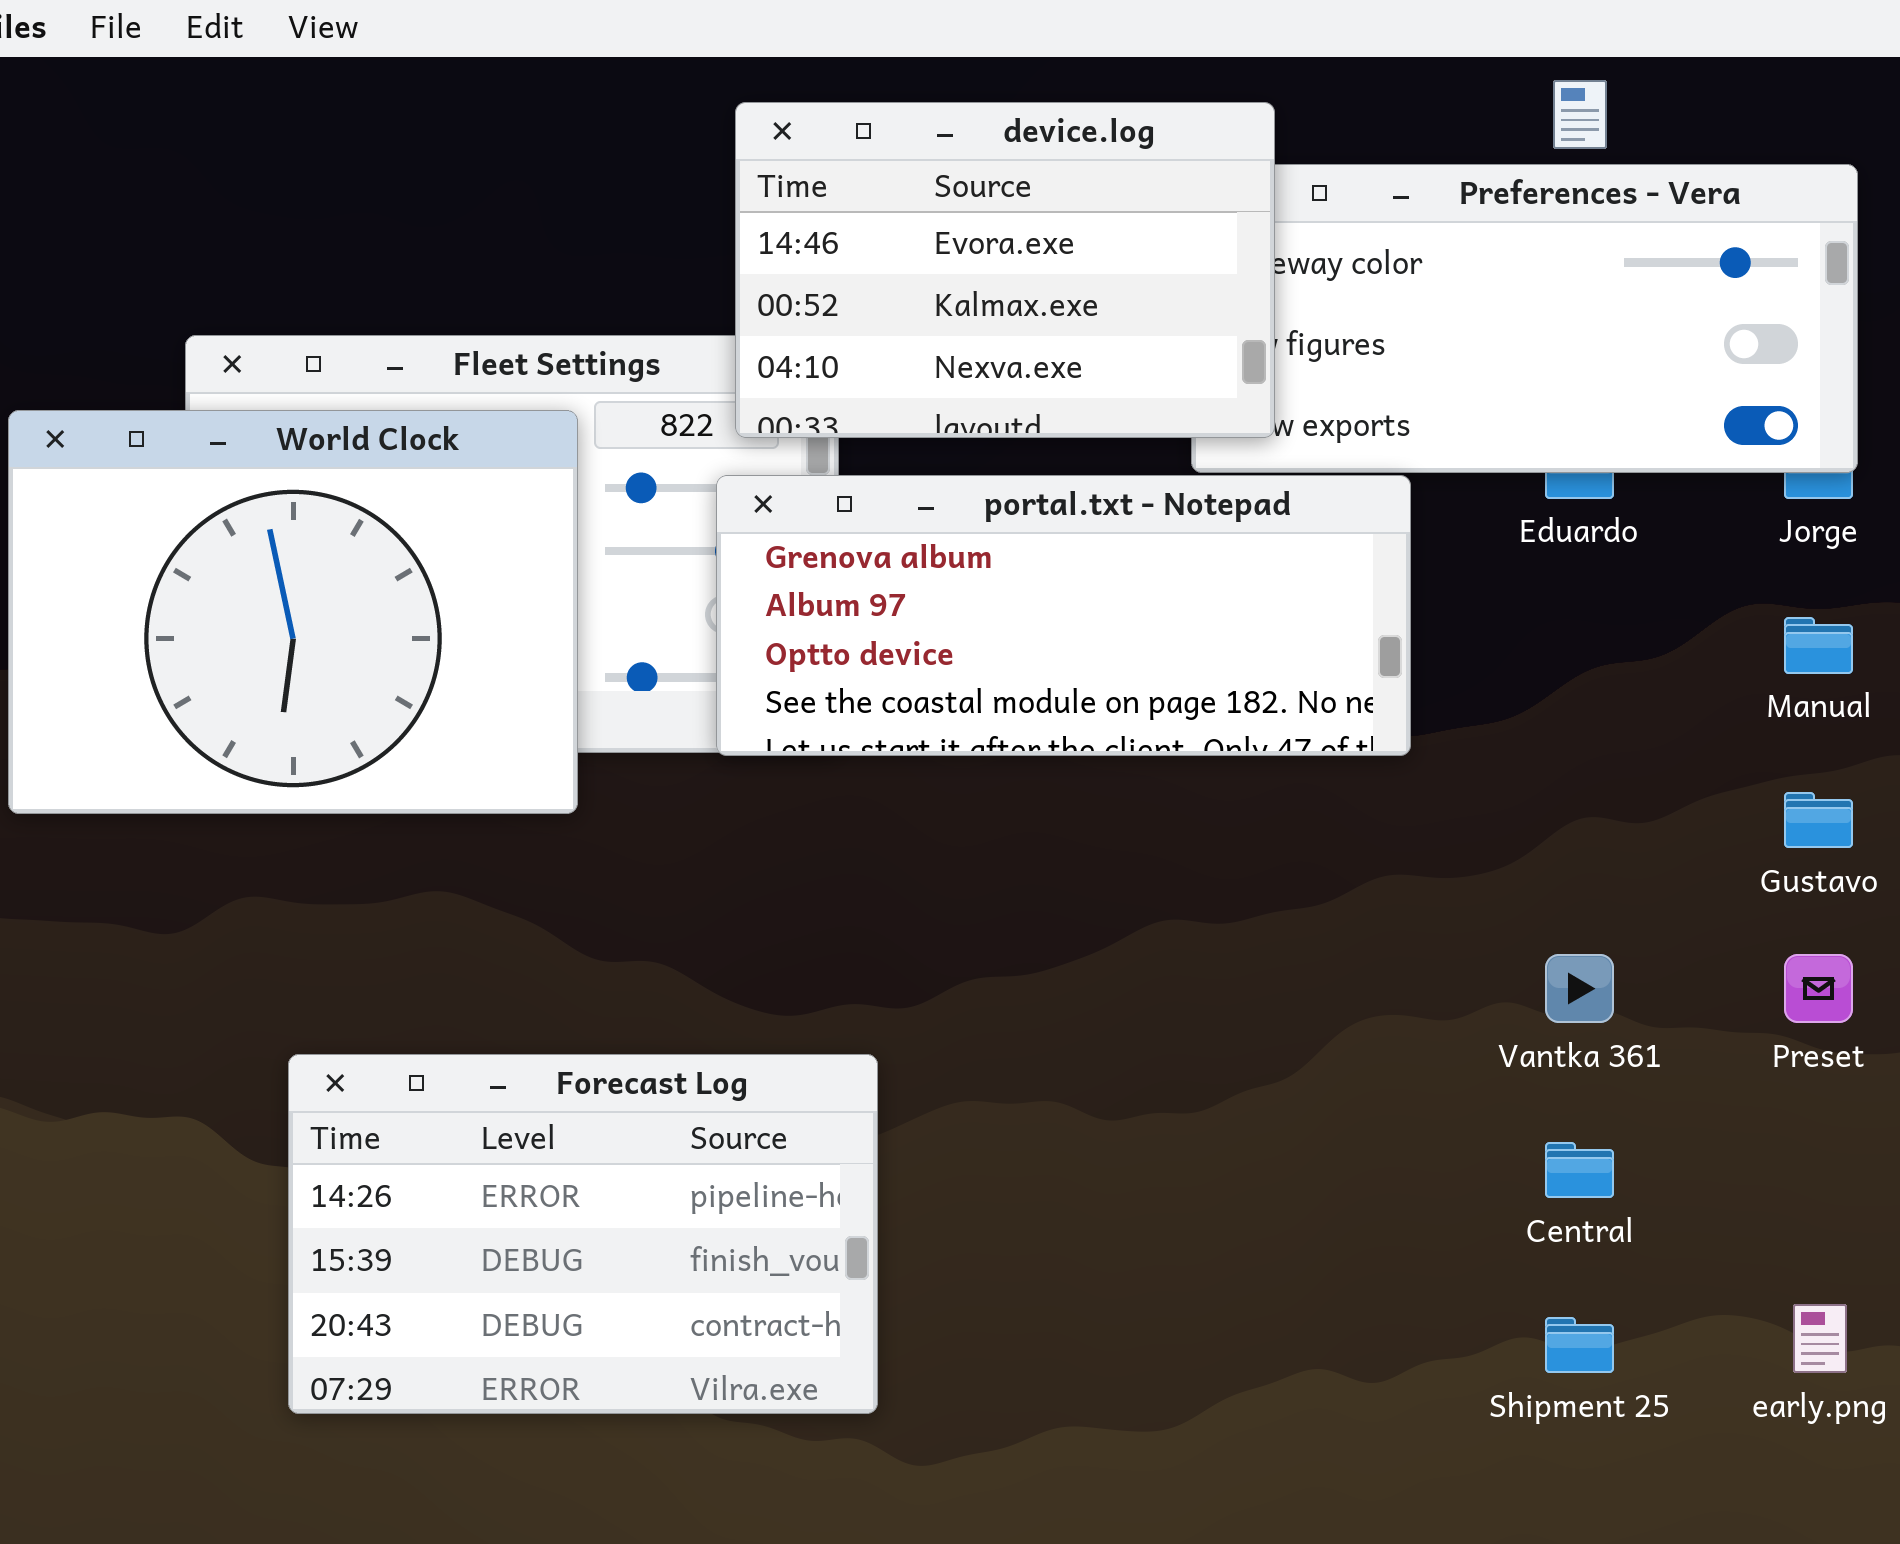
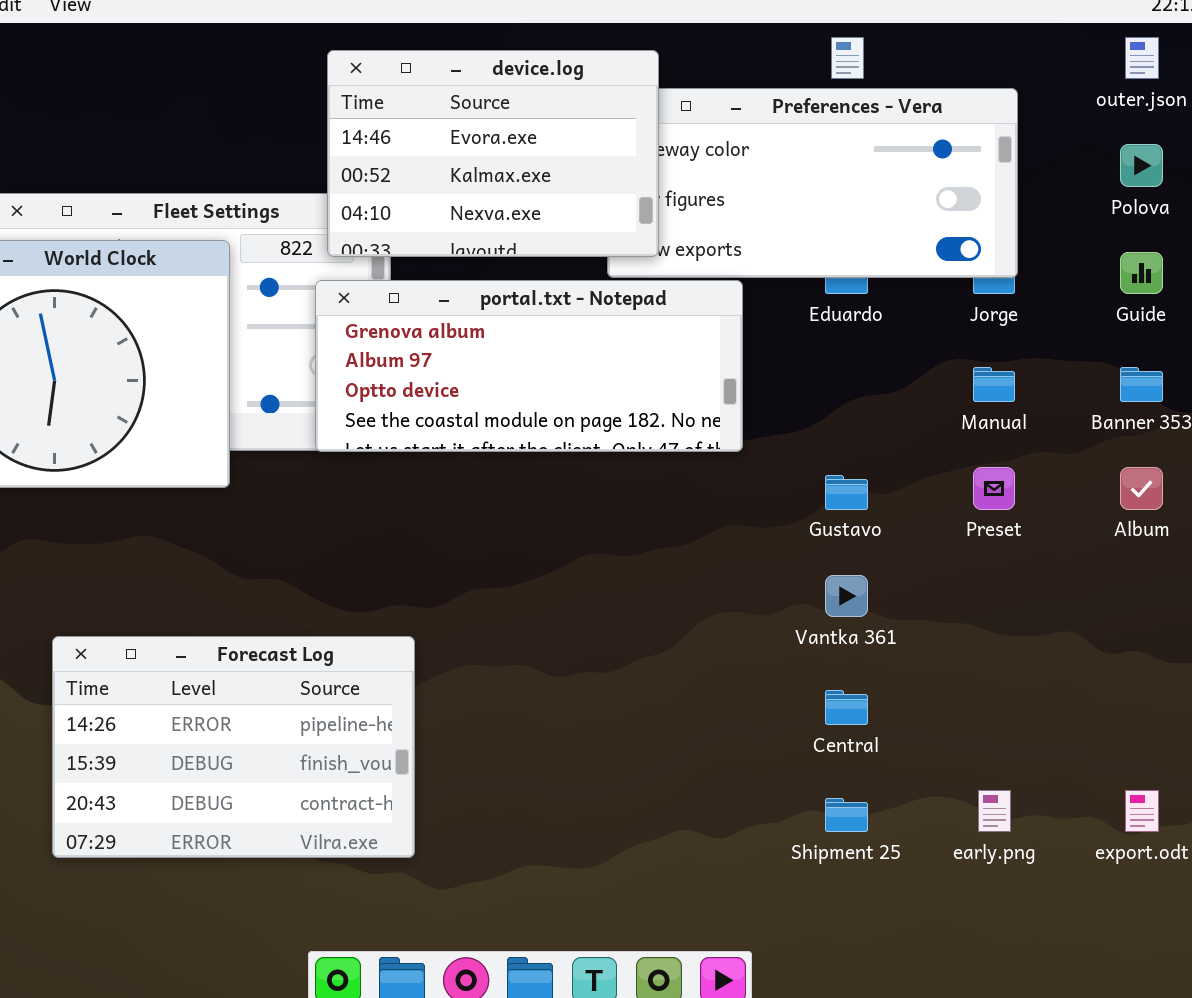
Gustavo: [1784,792,1853,848] -> [825,475,868,510], moved
Preset: [1784,954,1853,1023] -> [973,467,1015,510], moved

